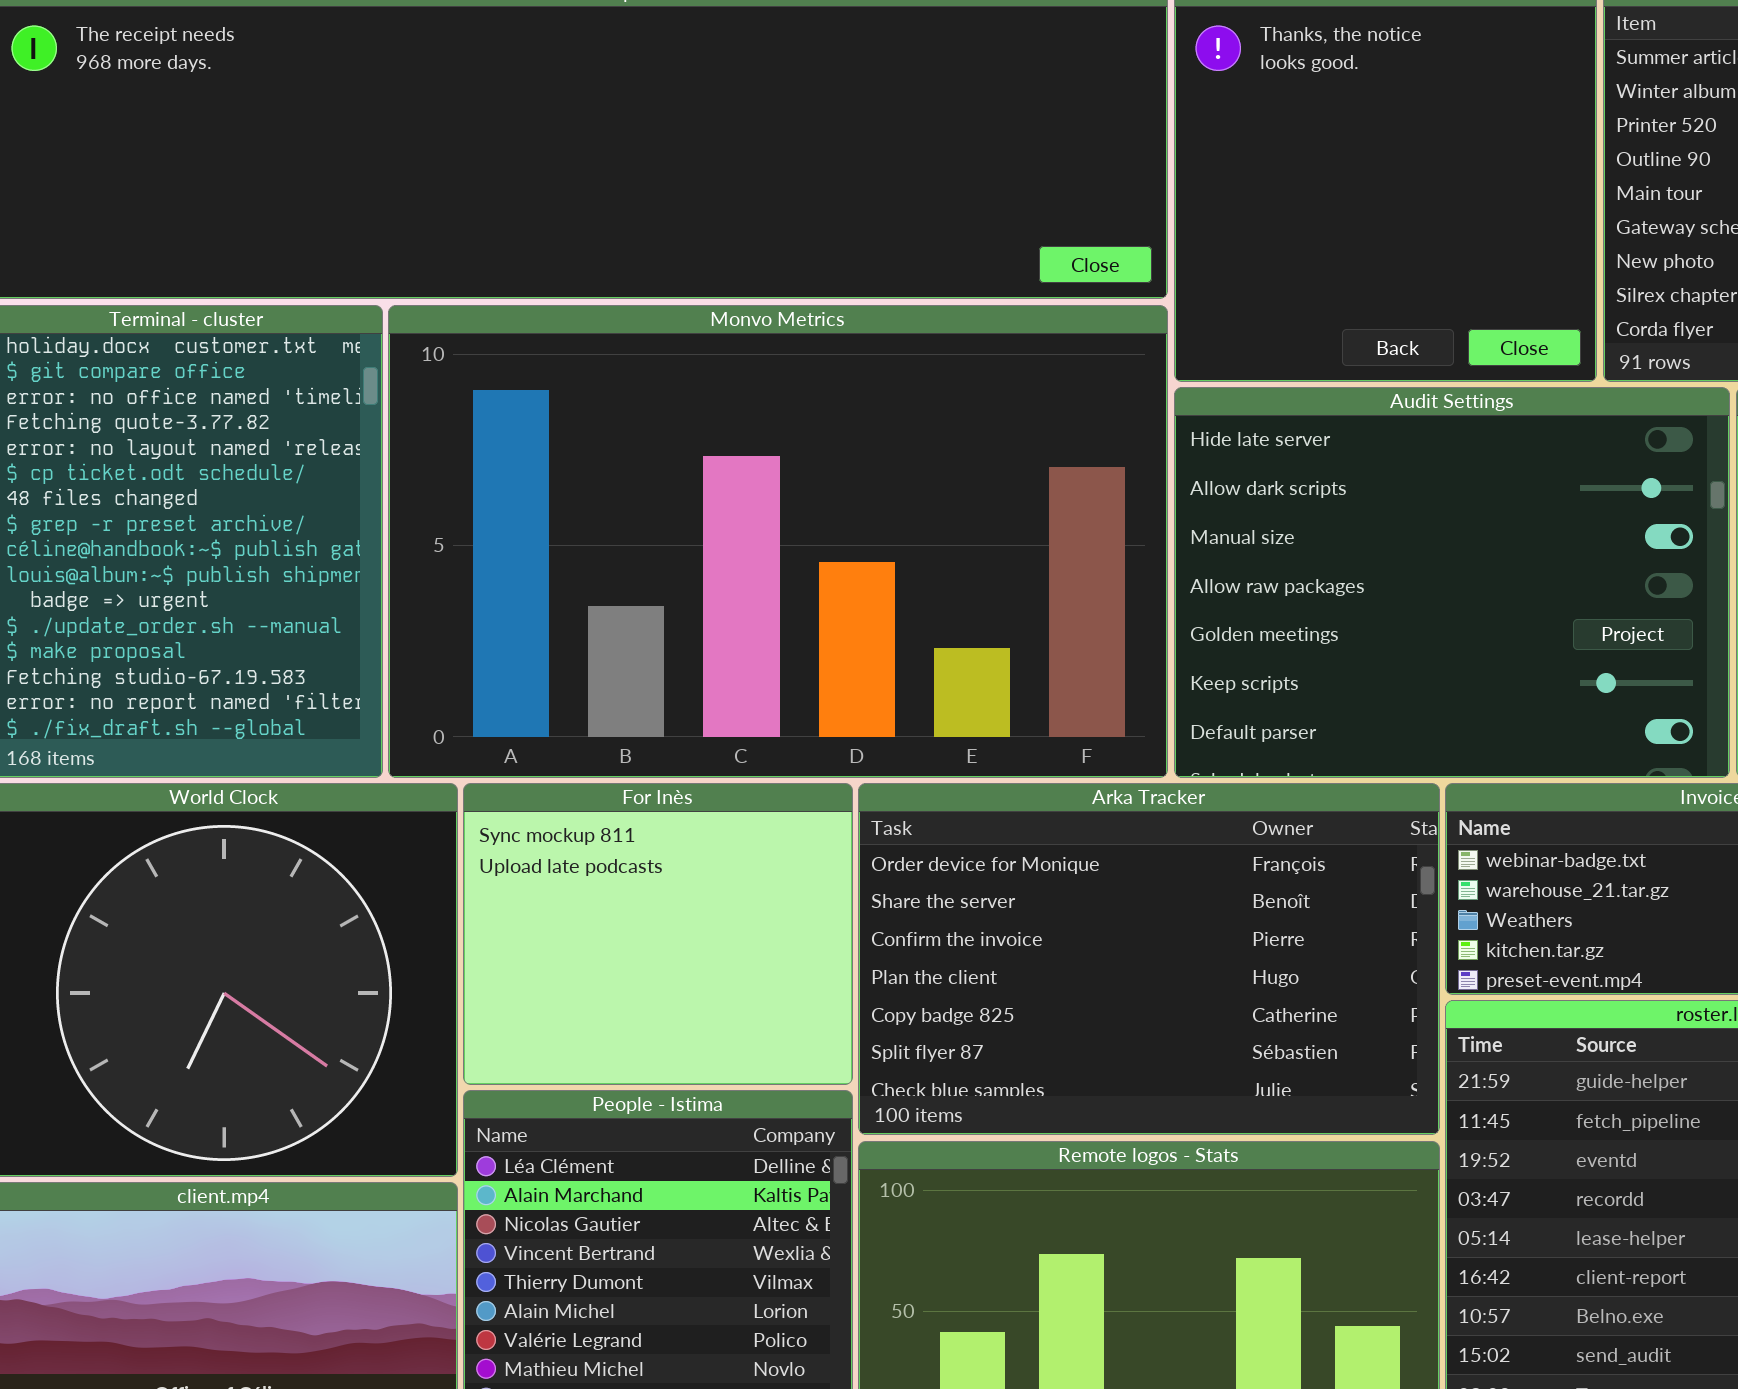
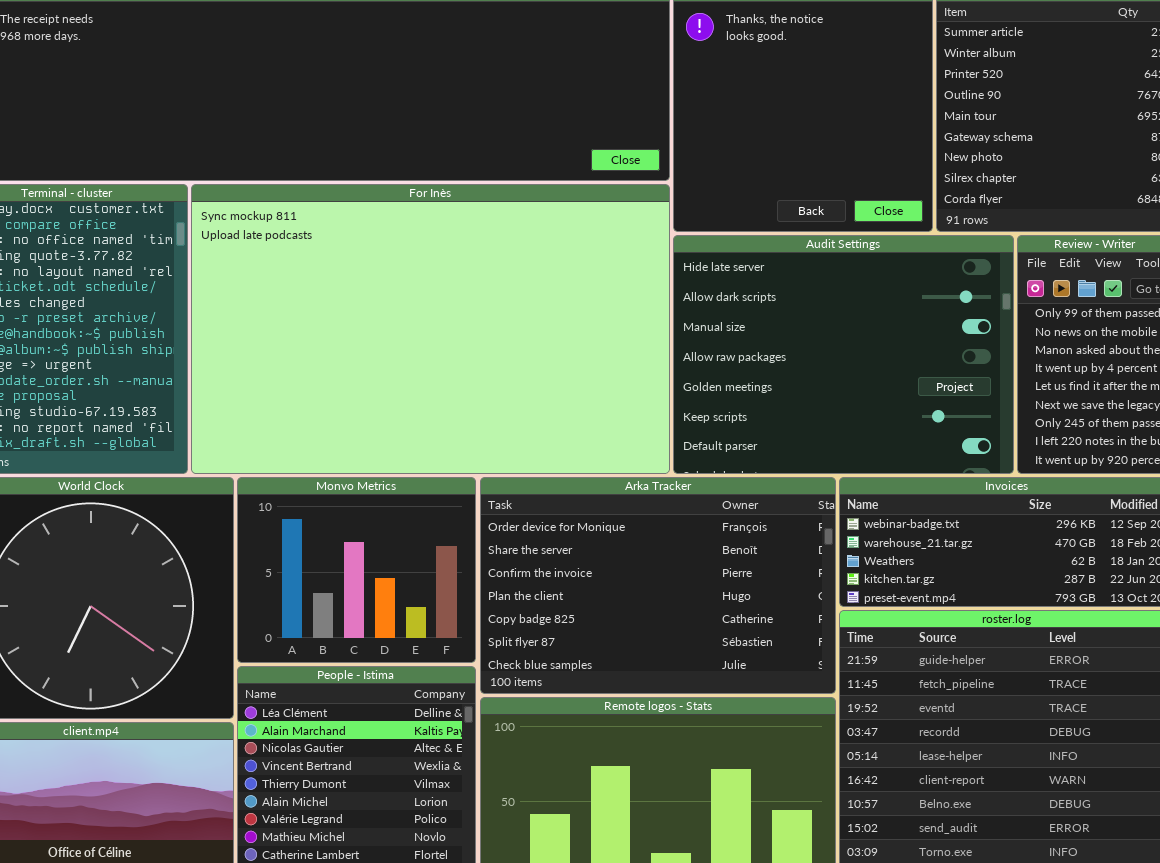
Monvo Metrics: [388,305,1168,778] -> [237,477,476,663], moved, resized
For Inès: [463,783,853,1085] -> [191,184,670,474], moved, resized

